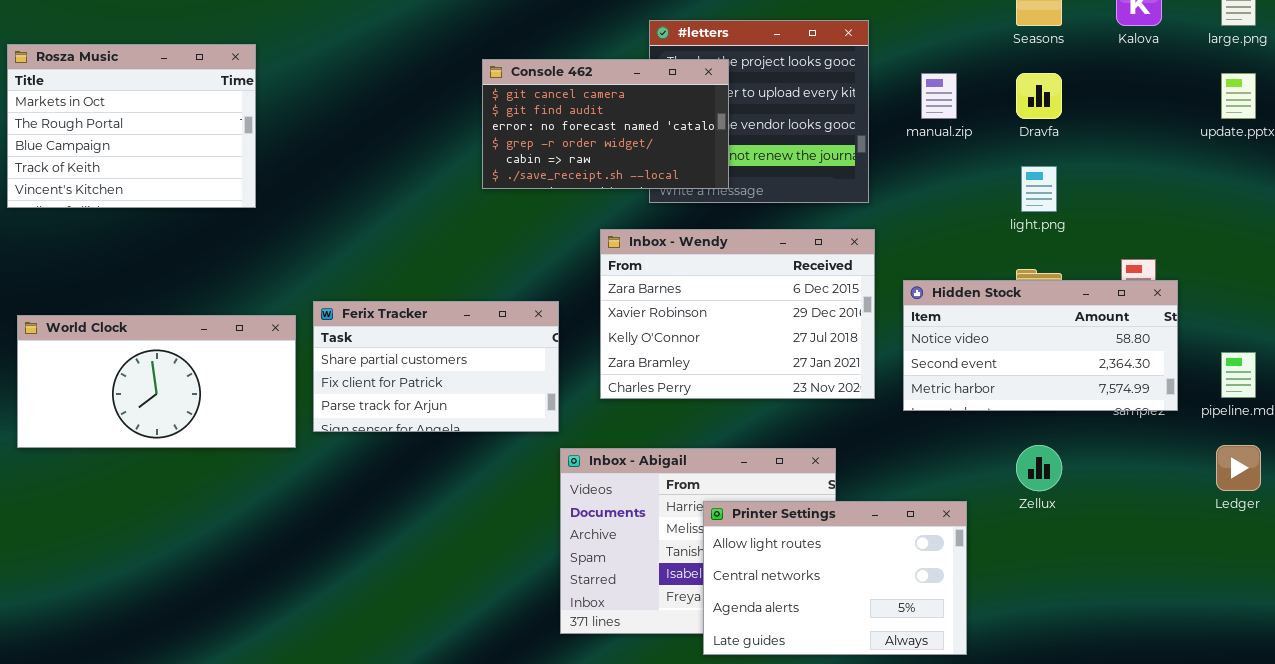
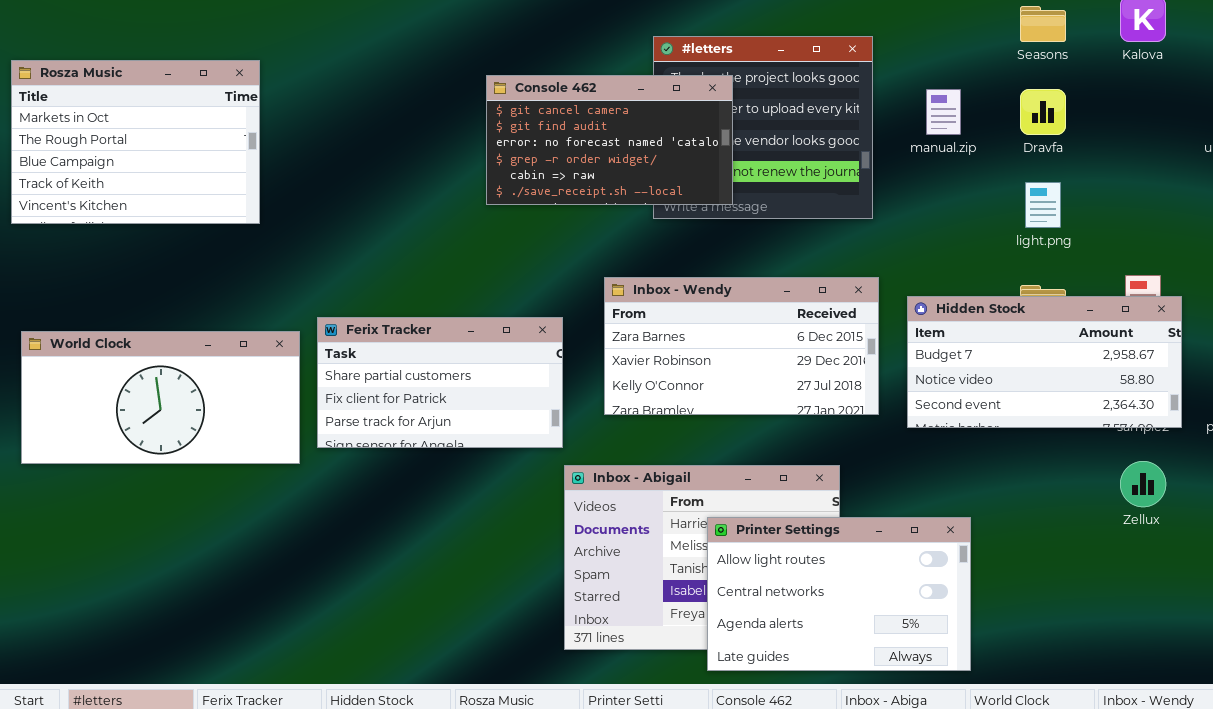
Inbox - Wendy: [600,229,875,399] -> [604,277,879,415], resized
Hidden Stock: [903,280,1178,411] -> [907,296,1182,428], scrolled up 1 row
Zellux: [1016,445,1062,491] -> [1120,461,1166,507], moved

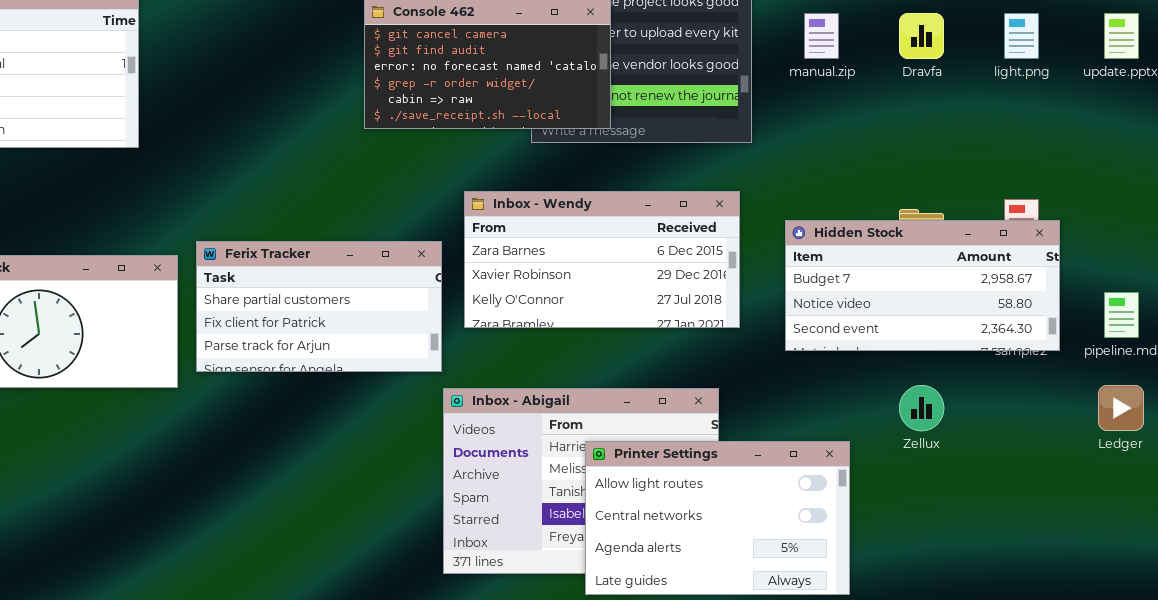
light.png: [1025,182,1061,228] -> [1004,13,1039,59], moved
Inbox - Wendy: [604,277,879,415] -> [464,191,740,328], moved
Zellux: [1120,461,1166,507] -> [899,385,944,431], moved

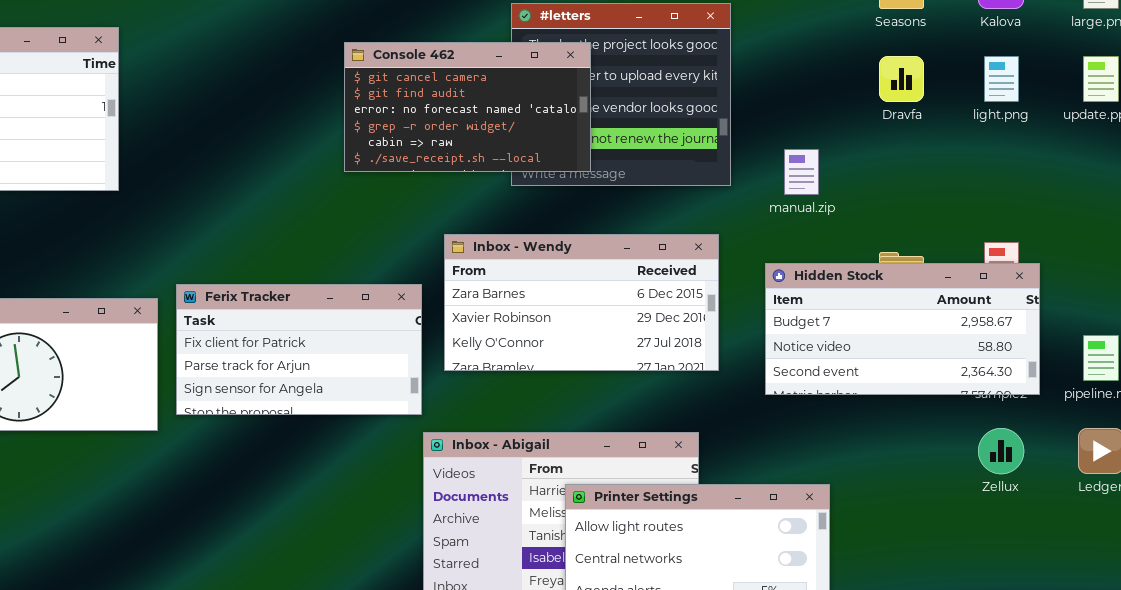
manual.zip: [804,13,839,59] -> [784,149,819,195], moved
Ferix Tracker: [196,241,442,372] -> [176,284,422,415], scrolled down 1 row
Zellux: [899,385,944,431] -> [978,428,1024,474], moved

